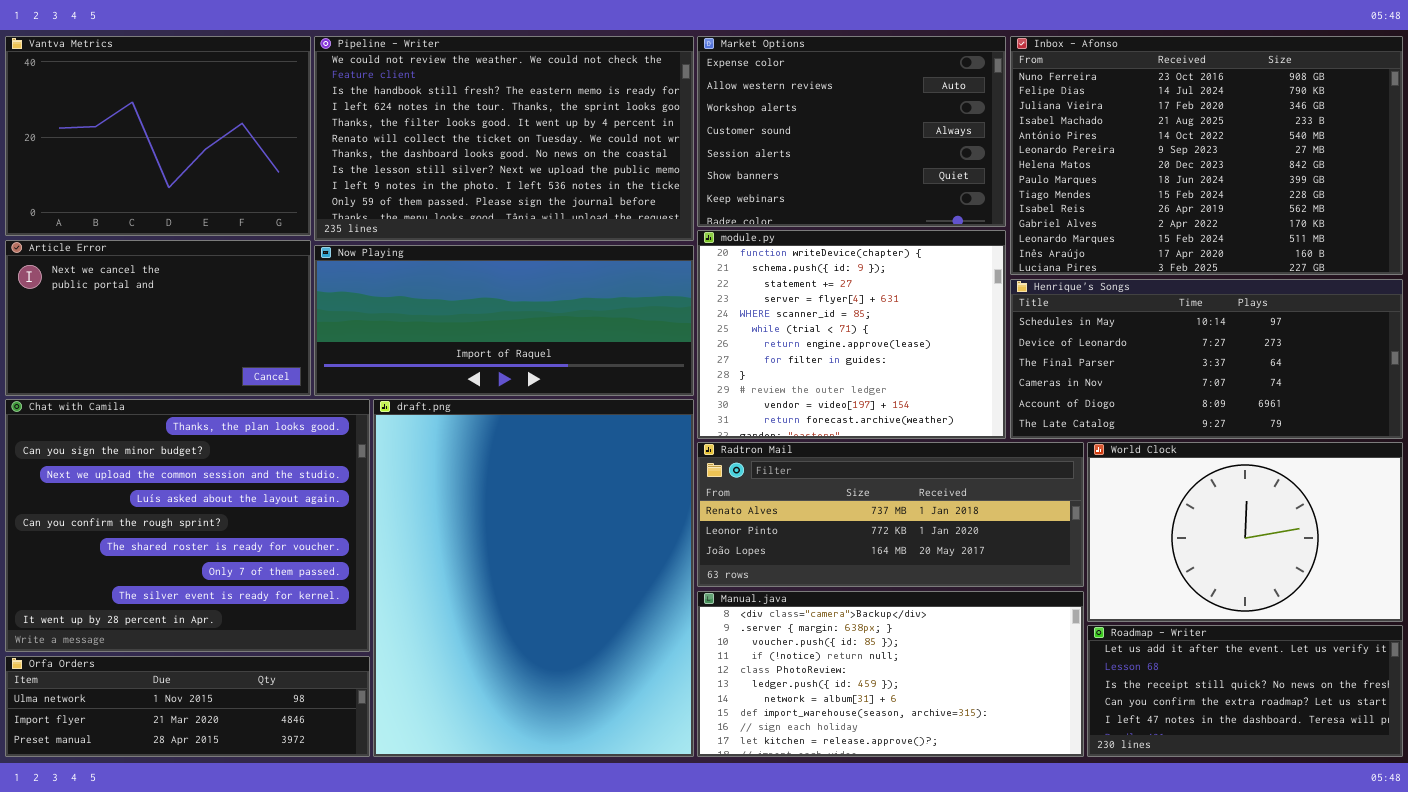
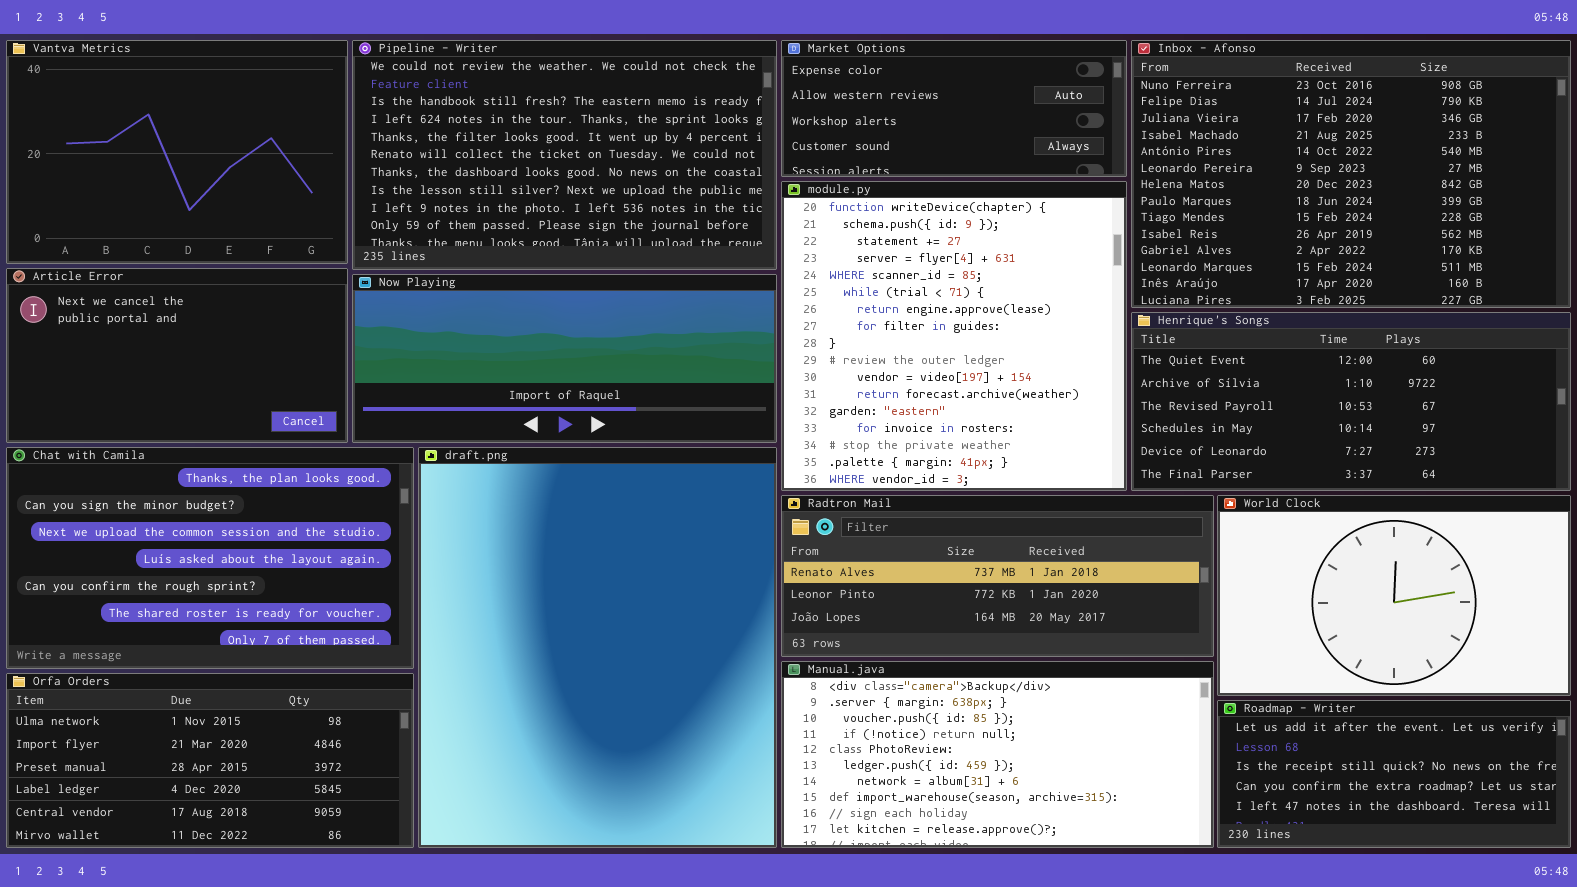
Market Options: [697,36,1006,227] -> [781,40,1127,177], resized
module.py: [697,230,1006,439] -> [781,181,1127,491], resized
Henrique's Songs: [1010,279,1403,439] -> [1131,312,1571,491], scrolled up 3 rows
Chat with Camila: [5,399,370,652] -> [6,447,414,669], resized
Orfa Orders: [5,656,370,757] -> [6,673,414,848], resized

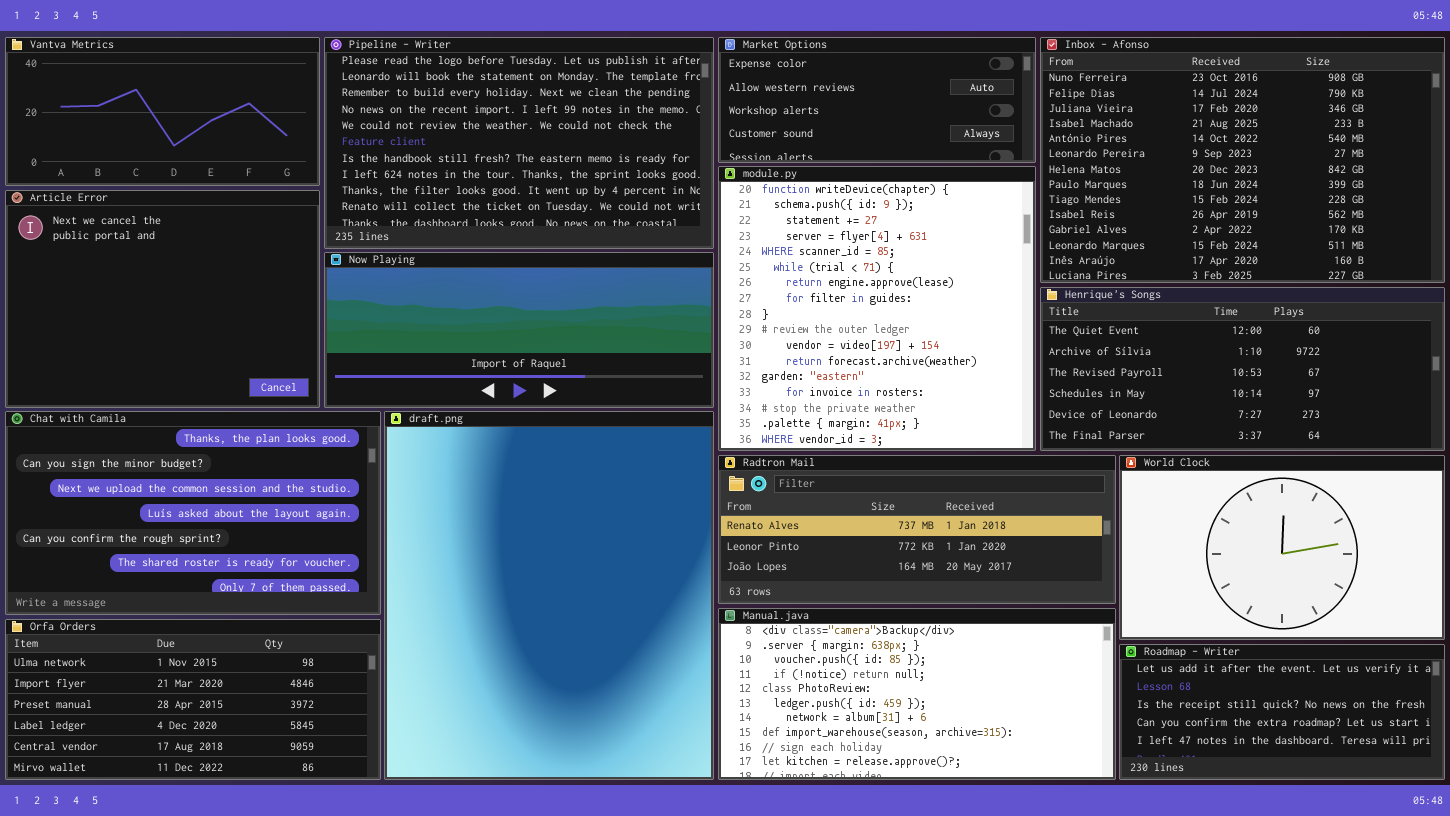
Vantva Metrics: [6,40,348,264] -> [5,37,320,186], resized
Pipeline - Writer: [352,40,777,270] -> [324,37,714,249], scrolled up 4 rows
Article Error: [6,268,348,443] -> [5,190,320,408], resized

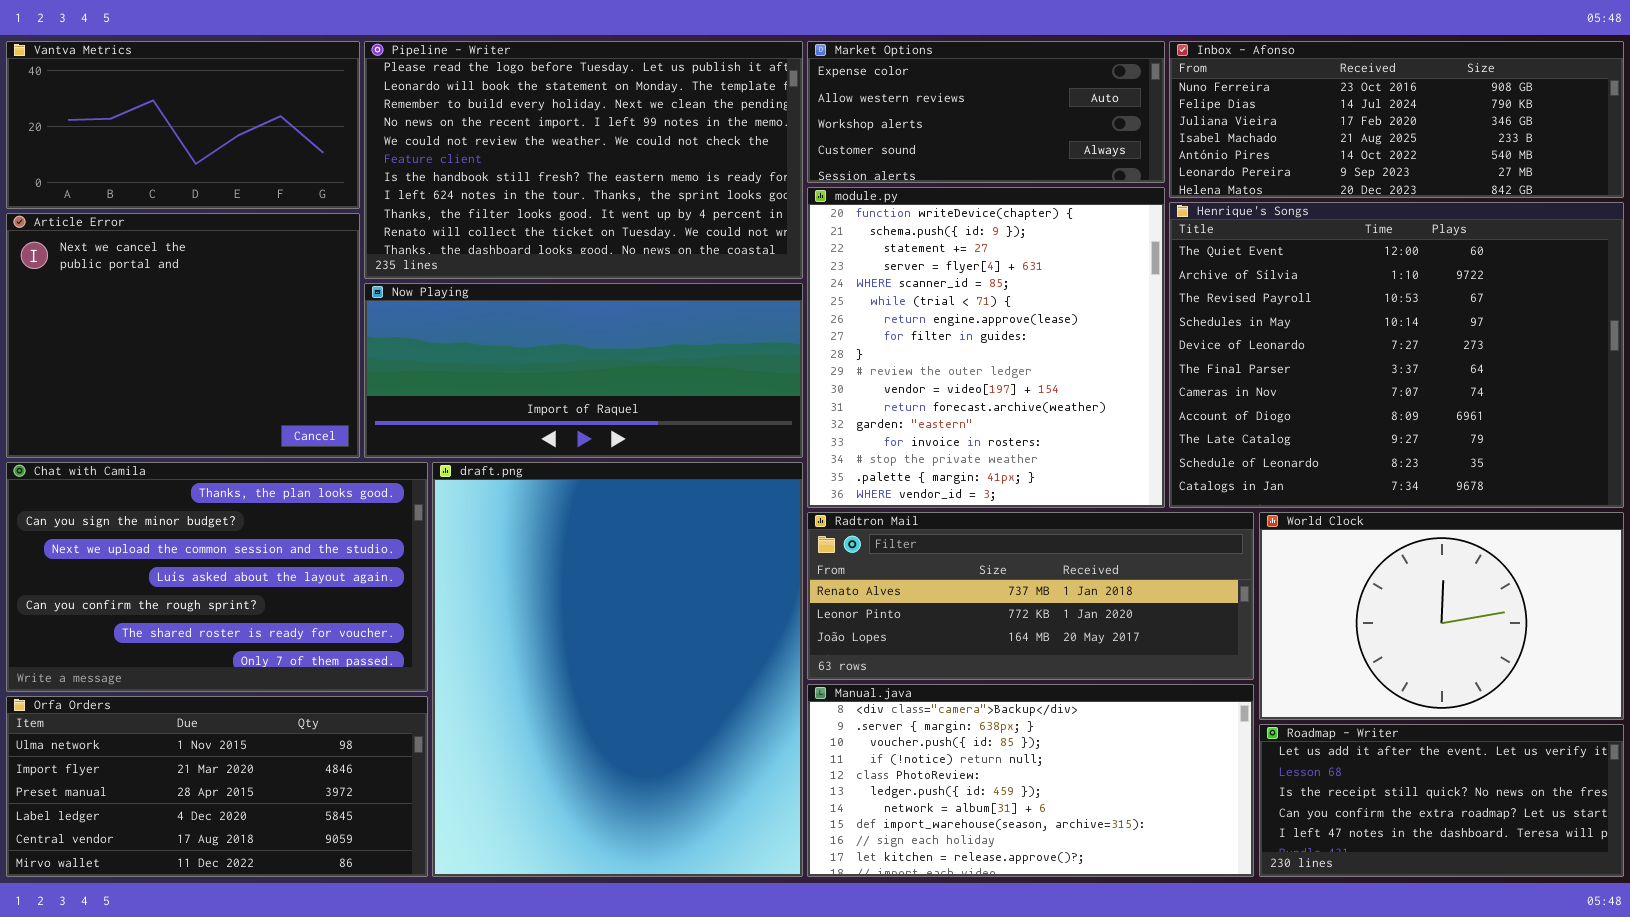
Inbox - Afonso: [1040,37,1445,283] -> [1169,41,1624,198], resized
Henrique's Songs: [1040,287,1445,451] -> [1169,202,1624,508], resized

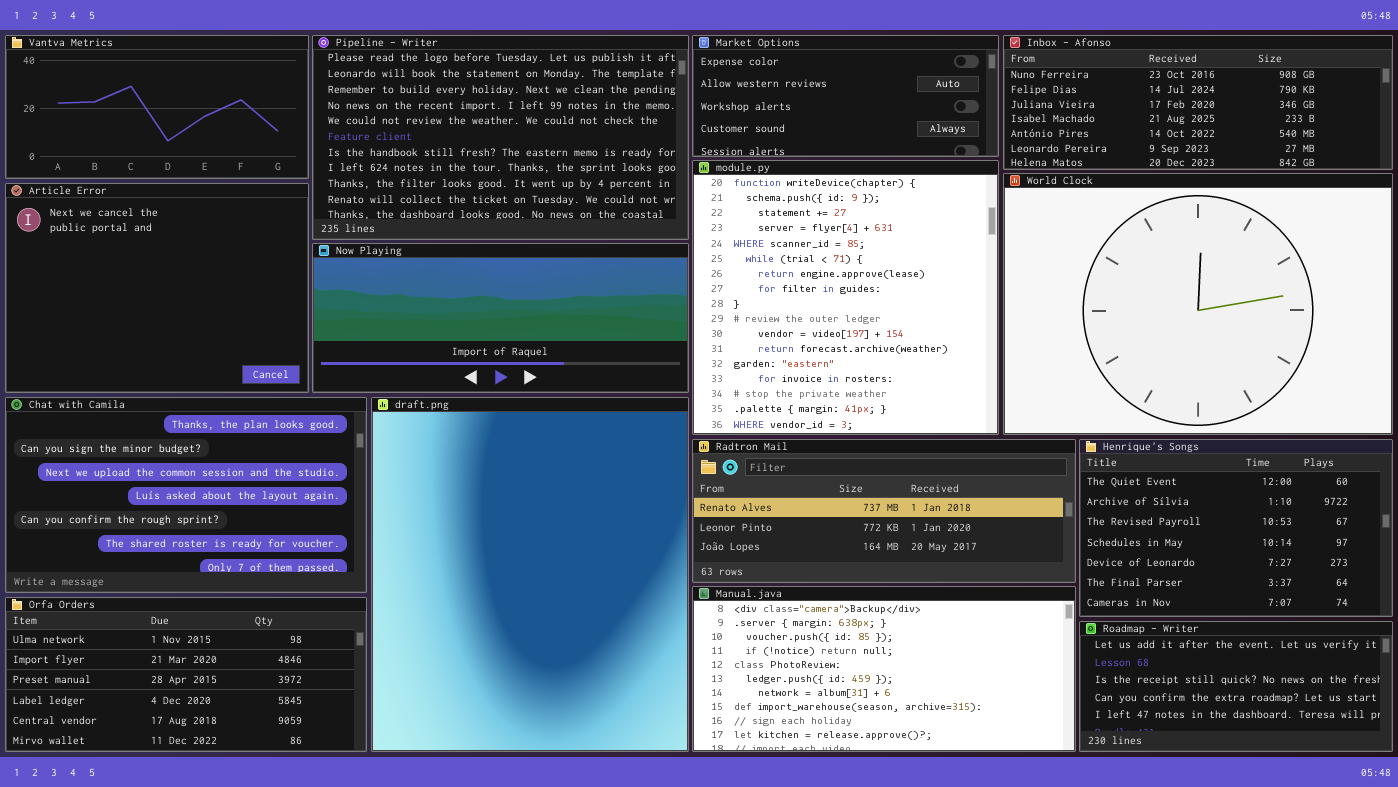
Henrique's Songs: [1169,202,1624,508] -> [1079,439,1393,617], moved, resized
World Clock: [1259,512,1624,720] -> [1003,173,1393,435], moved, resized

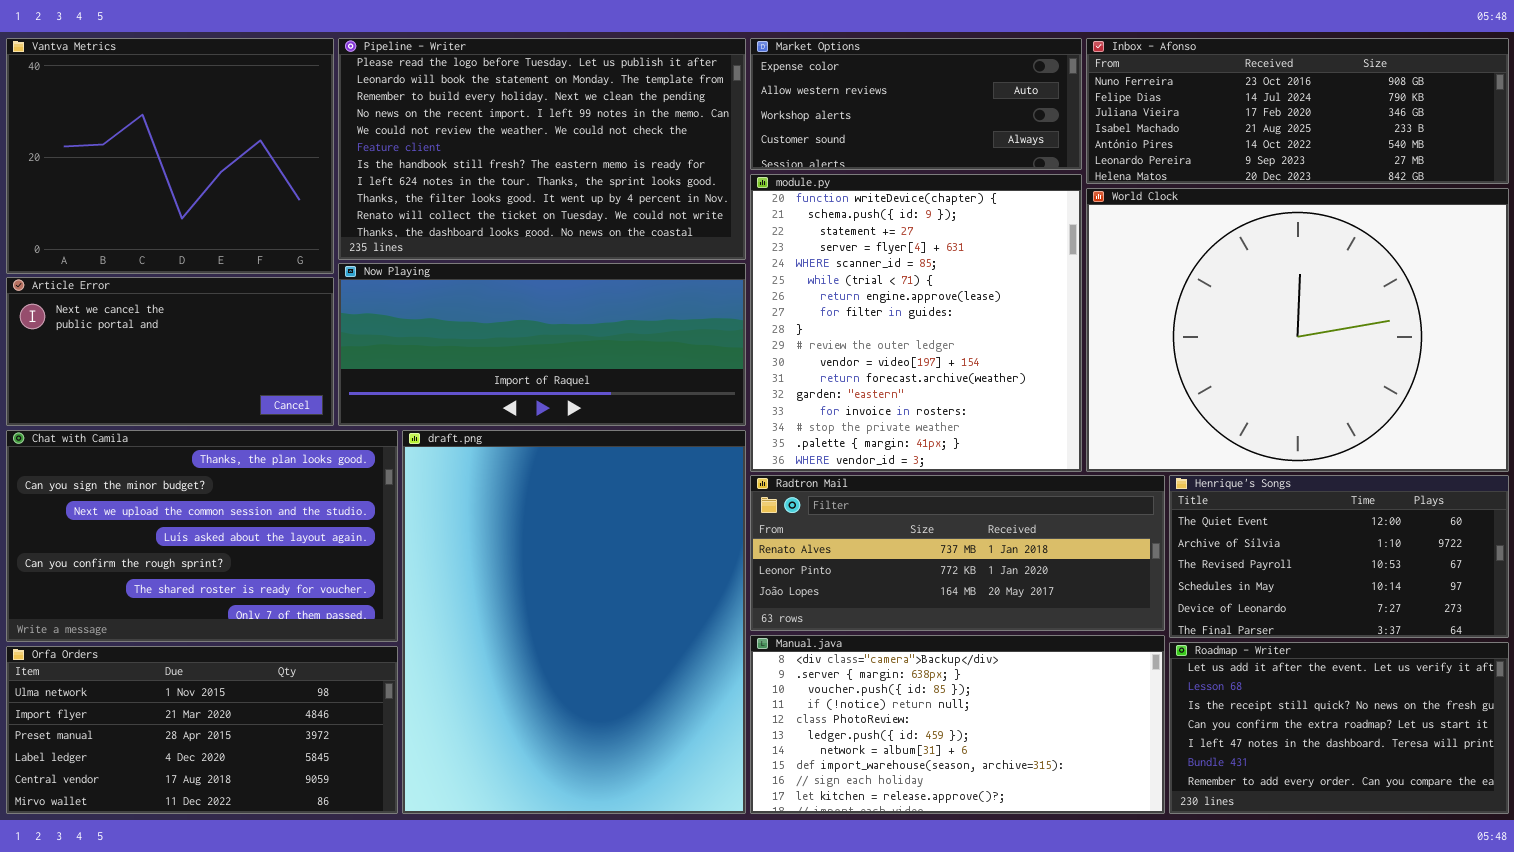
Vantva Metrics: [5,35,309,179] -> [6,38,334,274], resized
Article Error: [5,183,309,393] -> [6,277,334,426], resized
Henrique's Songs: [1079,439,1393,617] -> [1169,475,1509,638], resized
Roadmap - Writer: [1079,621,1393,752] -> [1169,642,1509,814], resized

